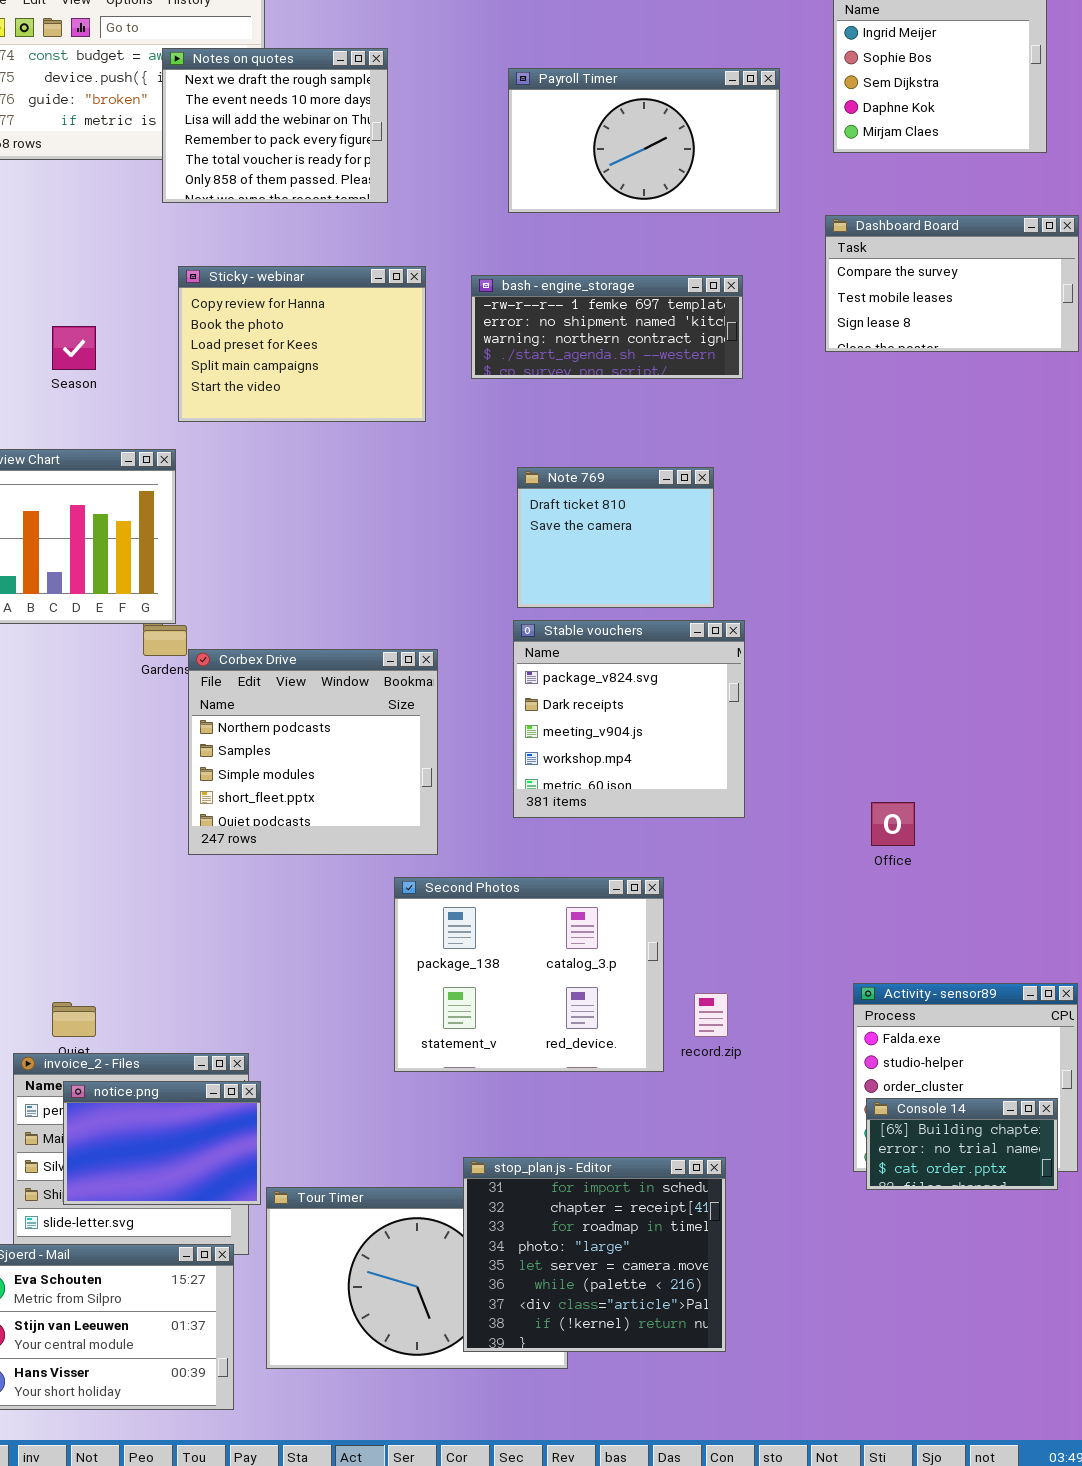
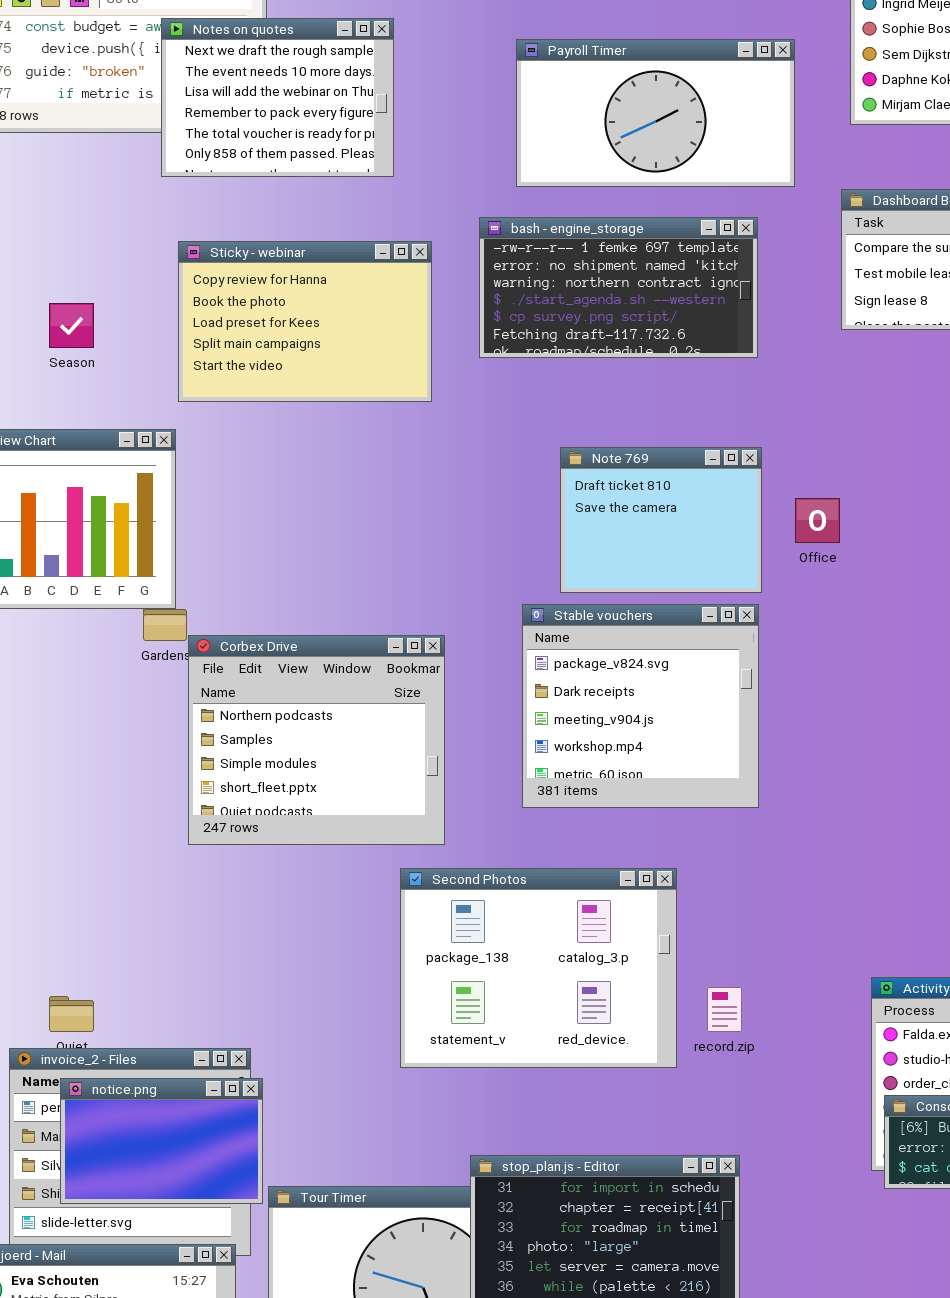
bash - engine_storage: [471,275,743,379] -> [479,217,758,358], resized
Note 769: [517,467,714,608] -> [560,447,762,593], moved
Office: [871,802,915,846] -> [795,498,840,543], moved

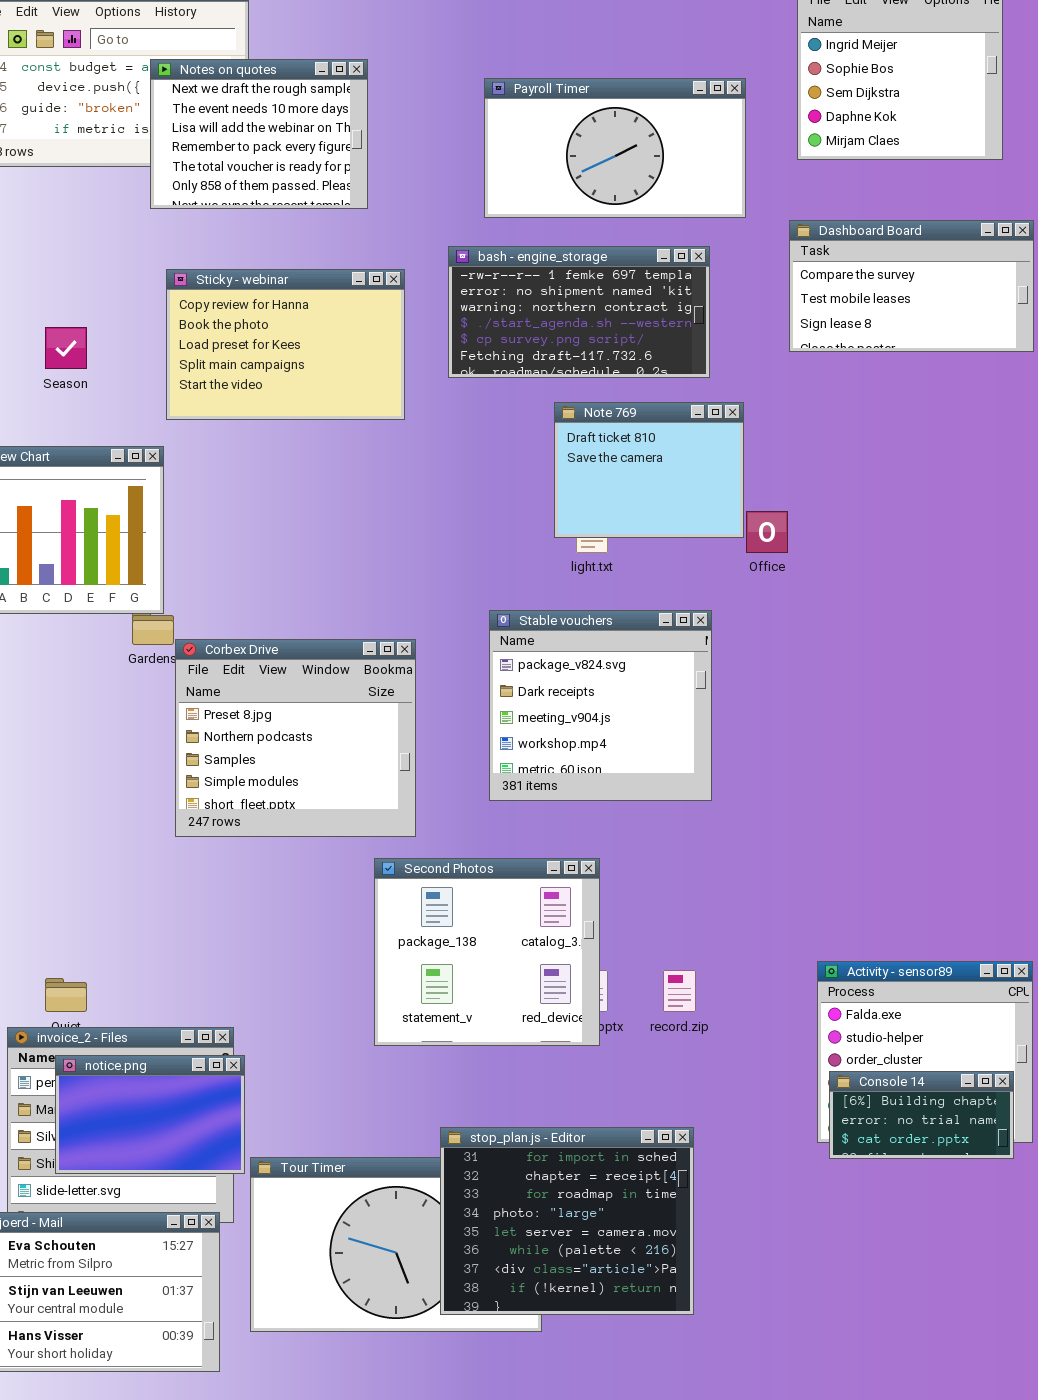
Note 769: [560,447,762,593] -> [554,402,744,538], moved
Corbex Drive: [188,635,445,845] -> [175,639,416,837], scrolled up 1 row
Second Photos: [400,868,677,1068] -> [374,858,600,1046], resized

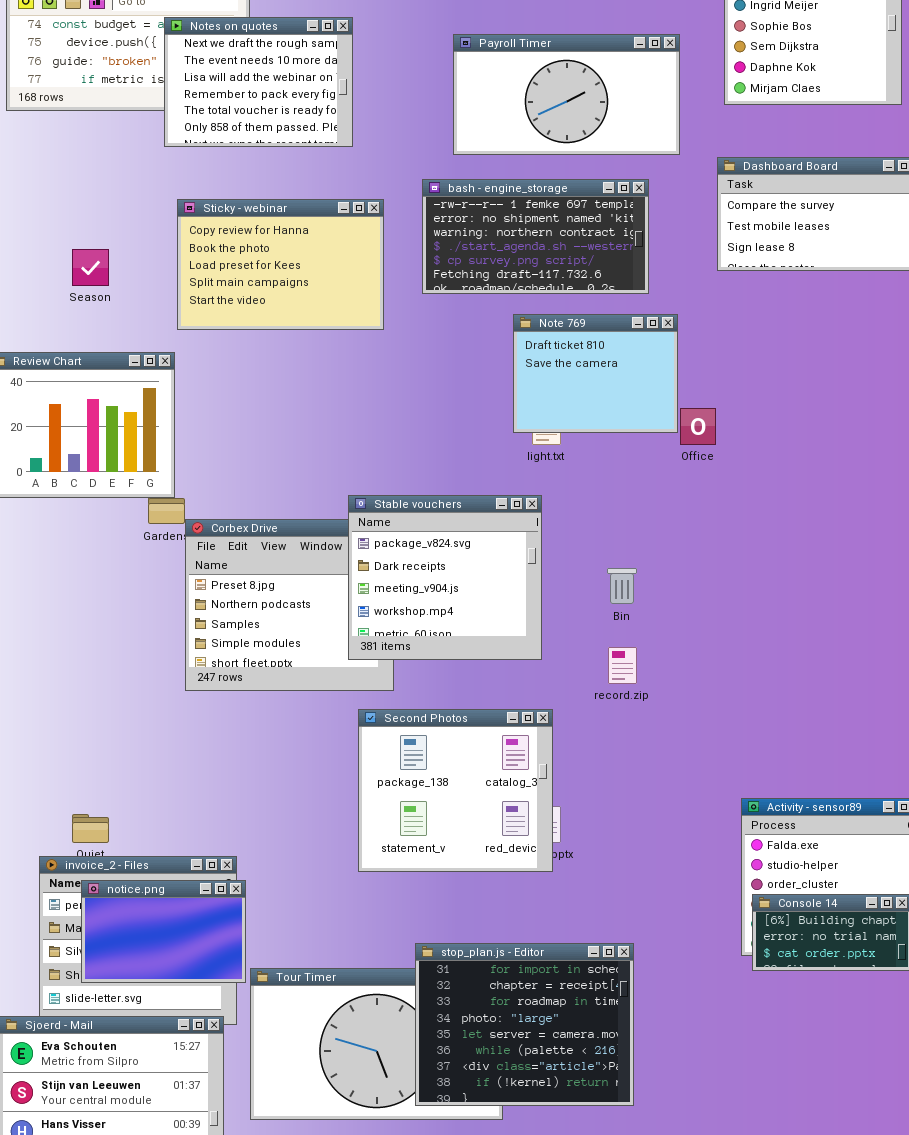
Stable vouchers: [489,610,712,801] -> [348,495,542,660], moved
record.zip: [663,970,696,1012] -> [608,647,637,684], moved

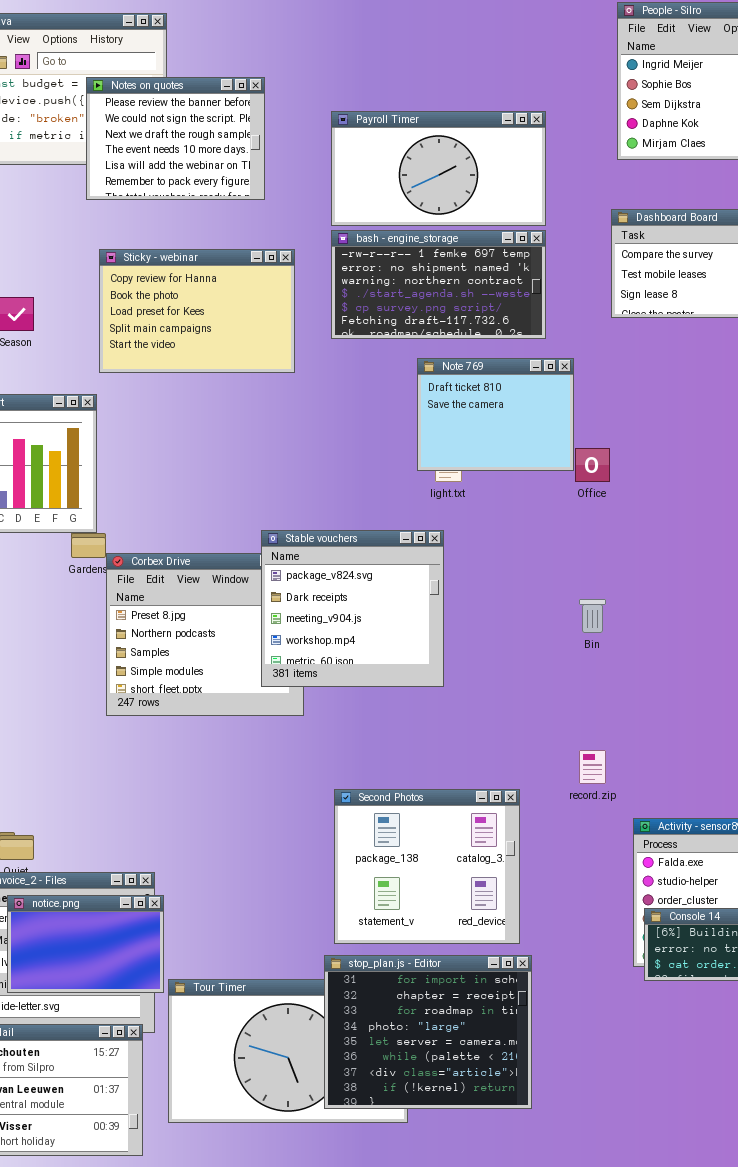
Notes on quotes: [164,17,353,147] -> [86,77,265,200], scrolled up 2 rows
Payroll Timer: [453,34,680,155] -> [331,111,546,226], moved
Bin: [607,568,637,604] -> [579,599,606,633], moved
record.zip: [608,647,637,684] -> [579,750,606,784], moved
Second Photos: [358,709,553,872] -> [334,789,520,944], moved

